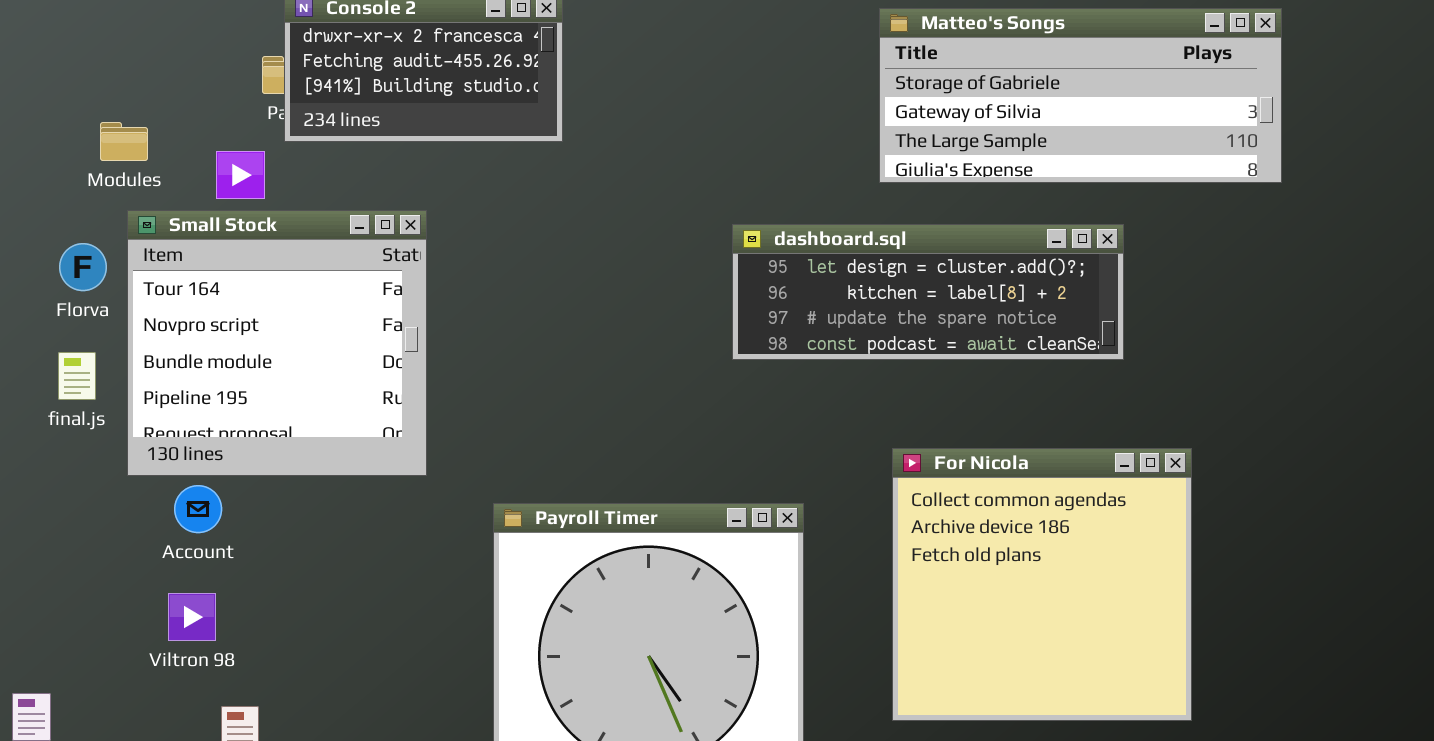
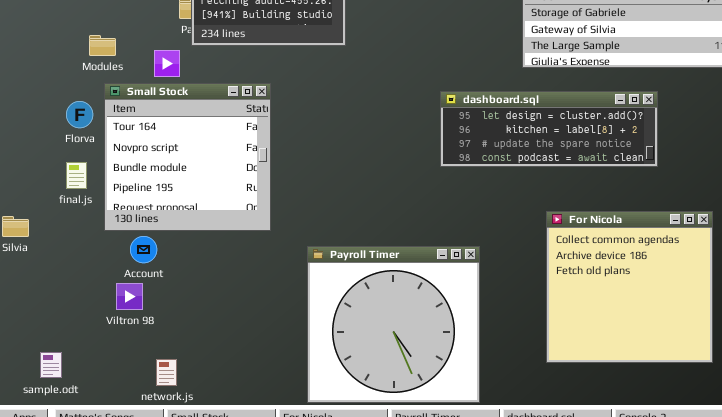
For Nicola: [892,448,1192,721] -> [546,211,713,363], moved
Viltron 98: [168,593,216,641] -> [116,283,143,310], moved

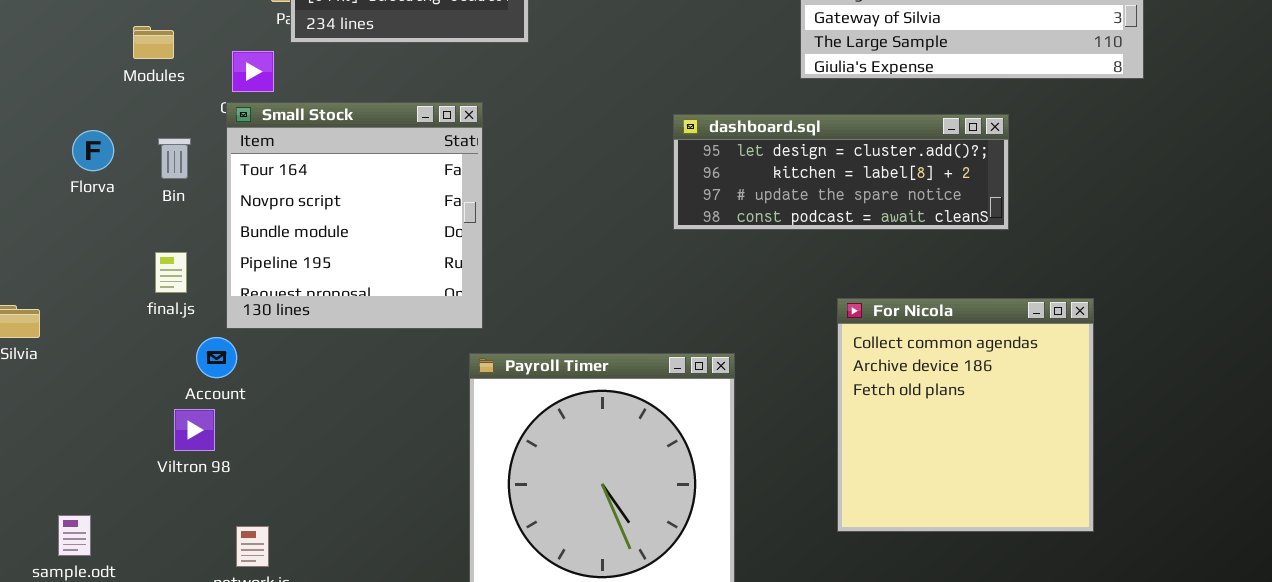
Small Stock: [104,83,271,231] -> [226,102,483,329], moved
Florva: [66,101,93,128] -> [72,130,114,171], moved
final.js: [66,162,87,189] -> [155,252,187,293], moved

